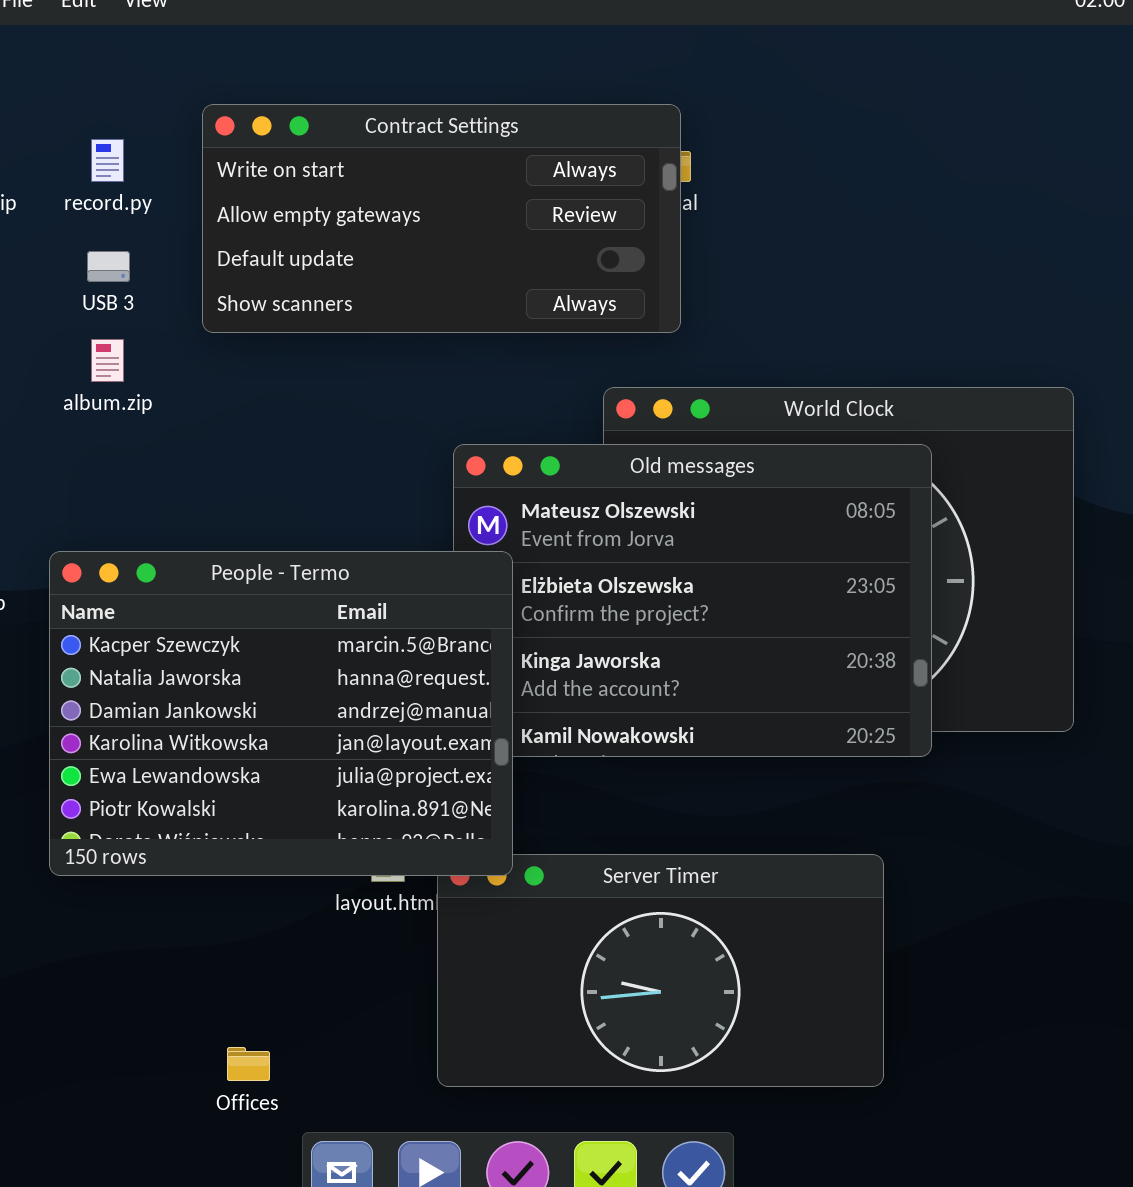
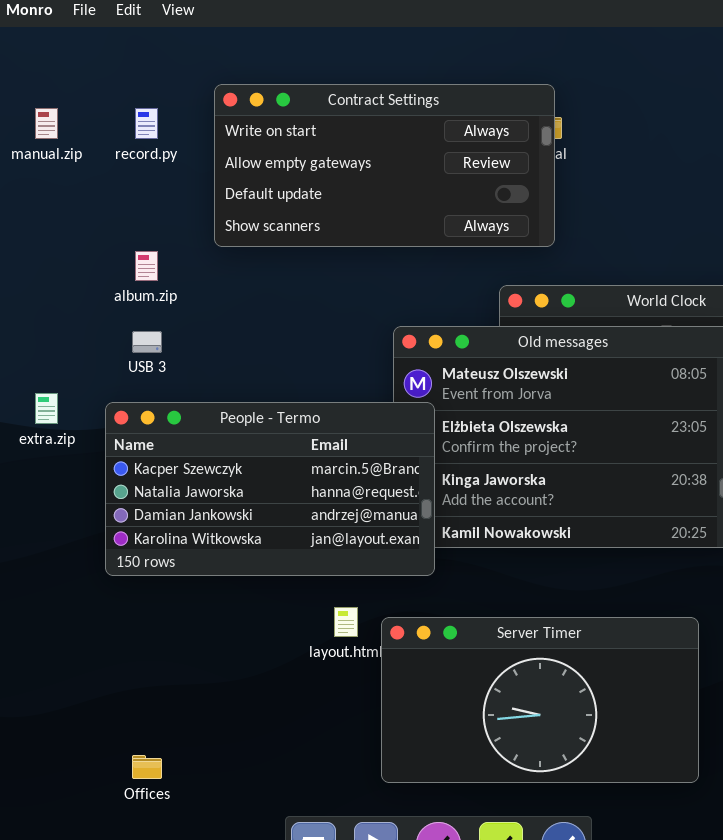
USB 3: [87,251,130,282] -> [132,331,162,353], moved
People - Termo: [49,551,513,876] -> [105,402,435,576], resized
Offices: [227,1047,270,1081] -> [132,755,162,779], moved

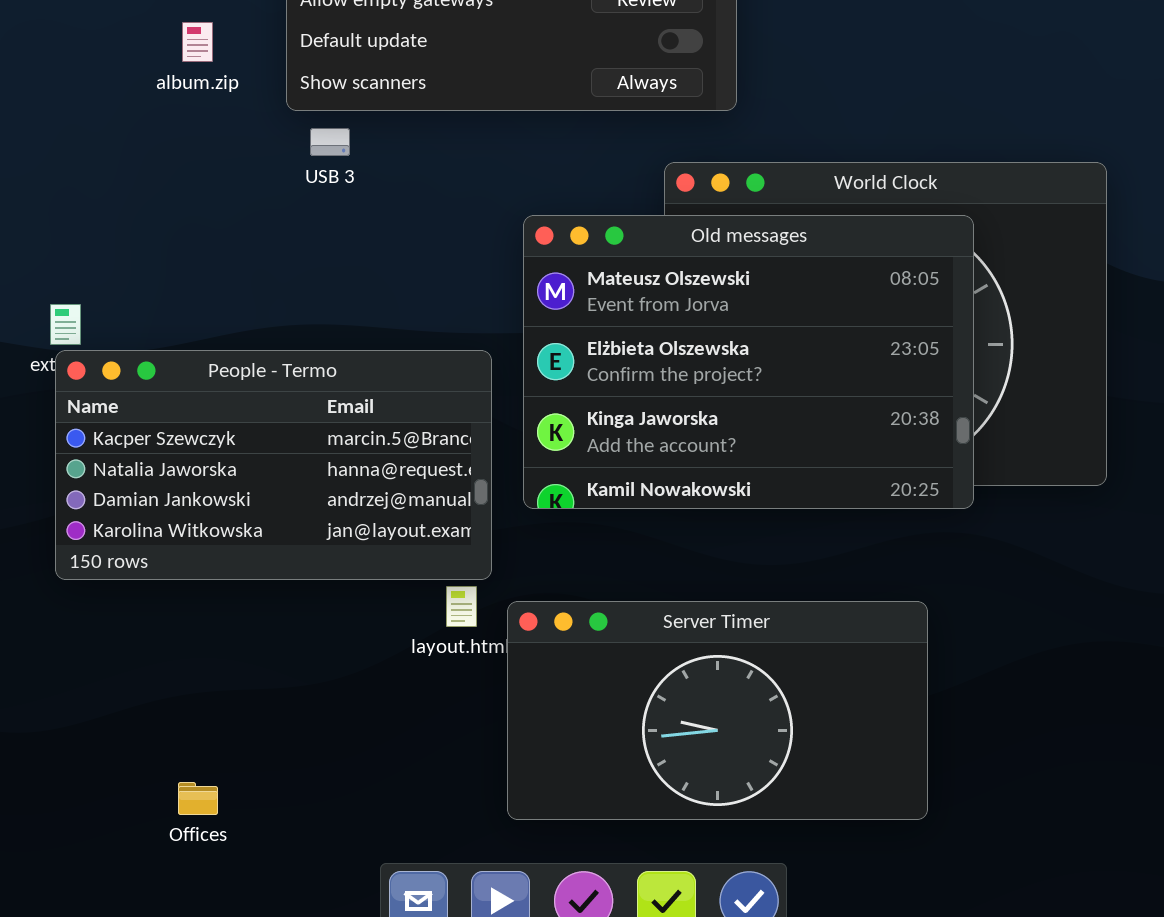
album.zip: [135,251,158,281] -> [182,22,213,62], moved
USB 3: [132,331,162,353] -> [310,128,350,156], moved
People - Termo: [105,402,435,576] -> [55,350,492,580], moved

